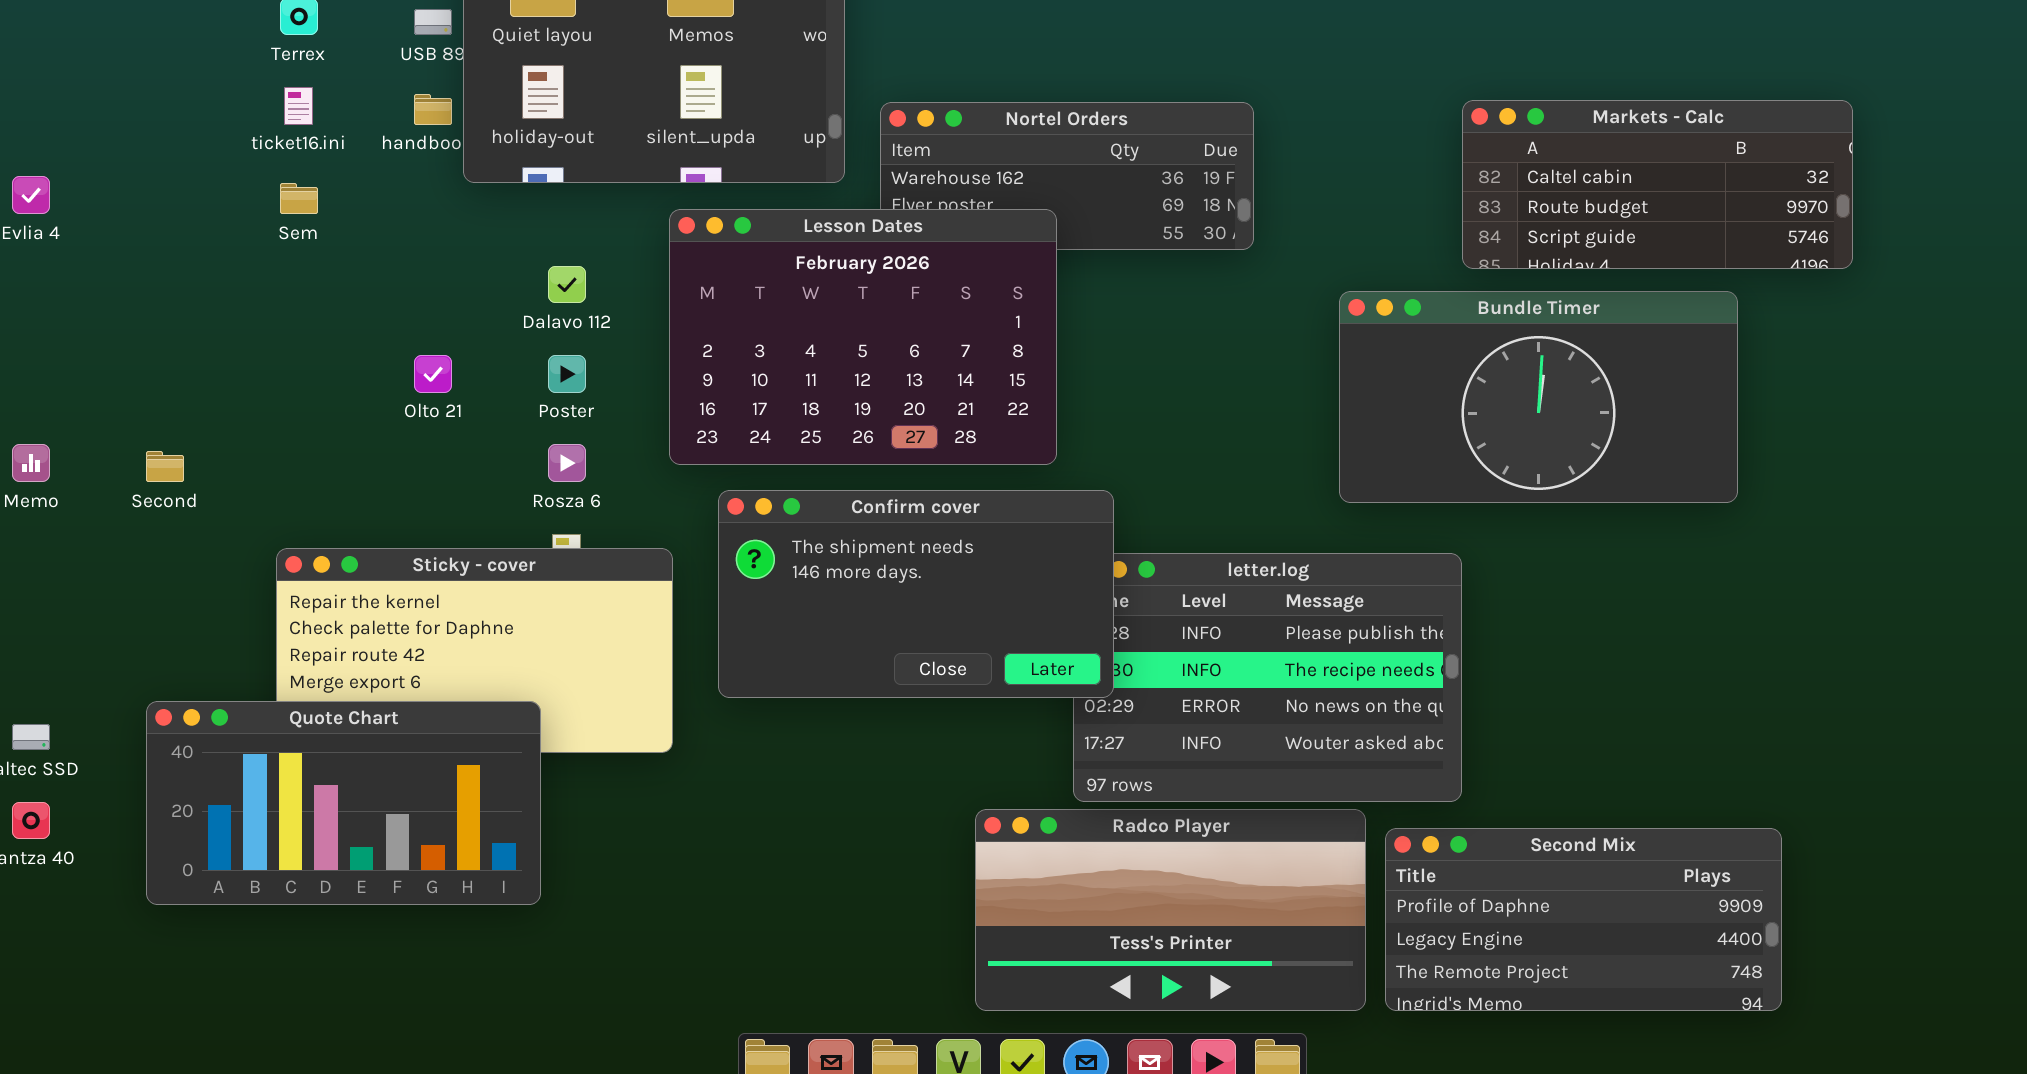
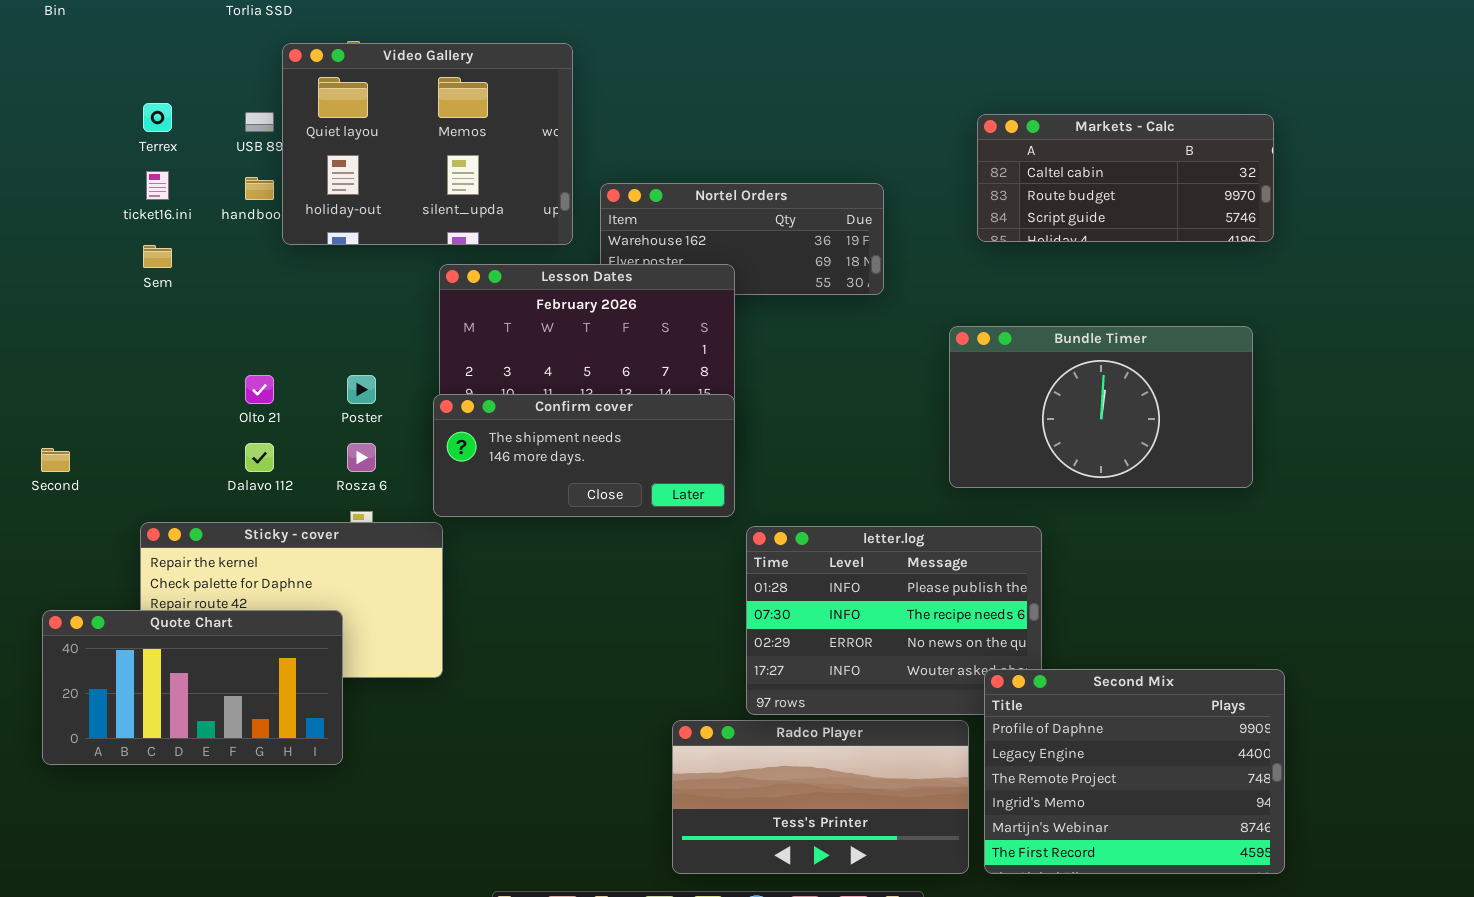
Markets - Calc: [1462,100,1853,269] -> [977,114,1274,242], moved
Dalavo 112: [548,266,586,303] -> [245,443,274,472], moved
Confirm cover: [718,490,1114,698] -> [433,394,735,517], moved, resized
Quote Chart: [146,701,541,905] -> [42,610,343,765], moved
Second Mix: [1385,828,1782,1011] -> [984,669,1285,874], resized

